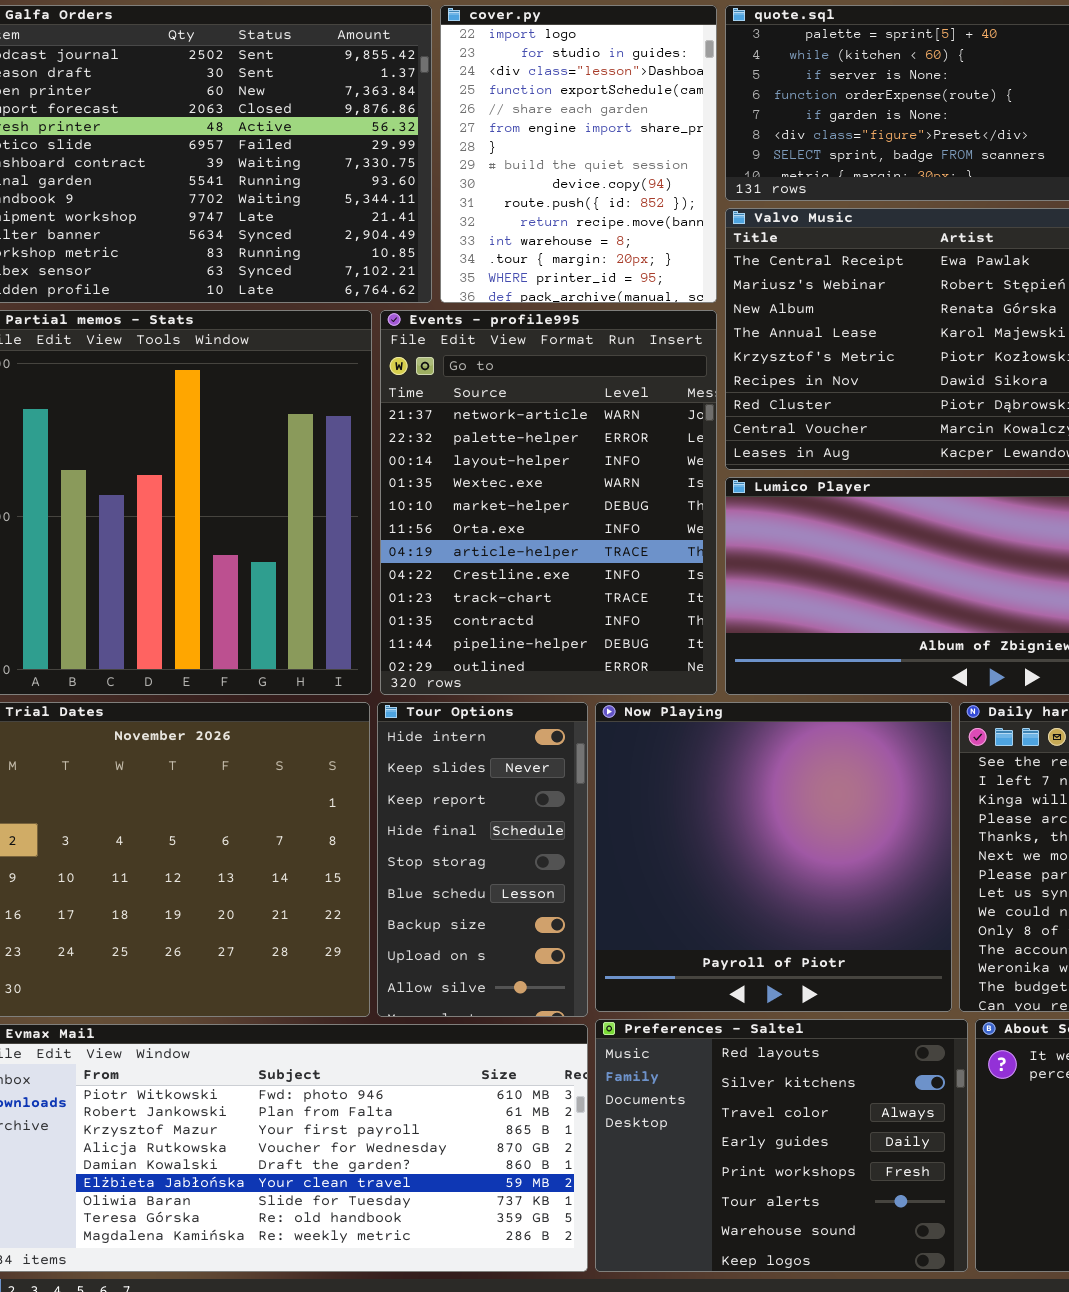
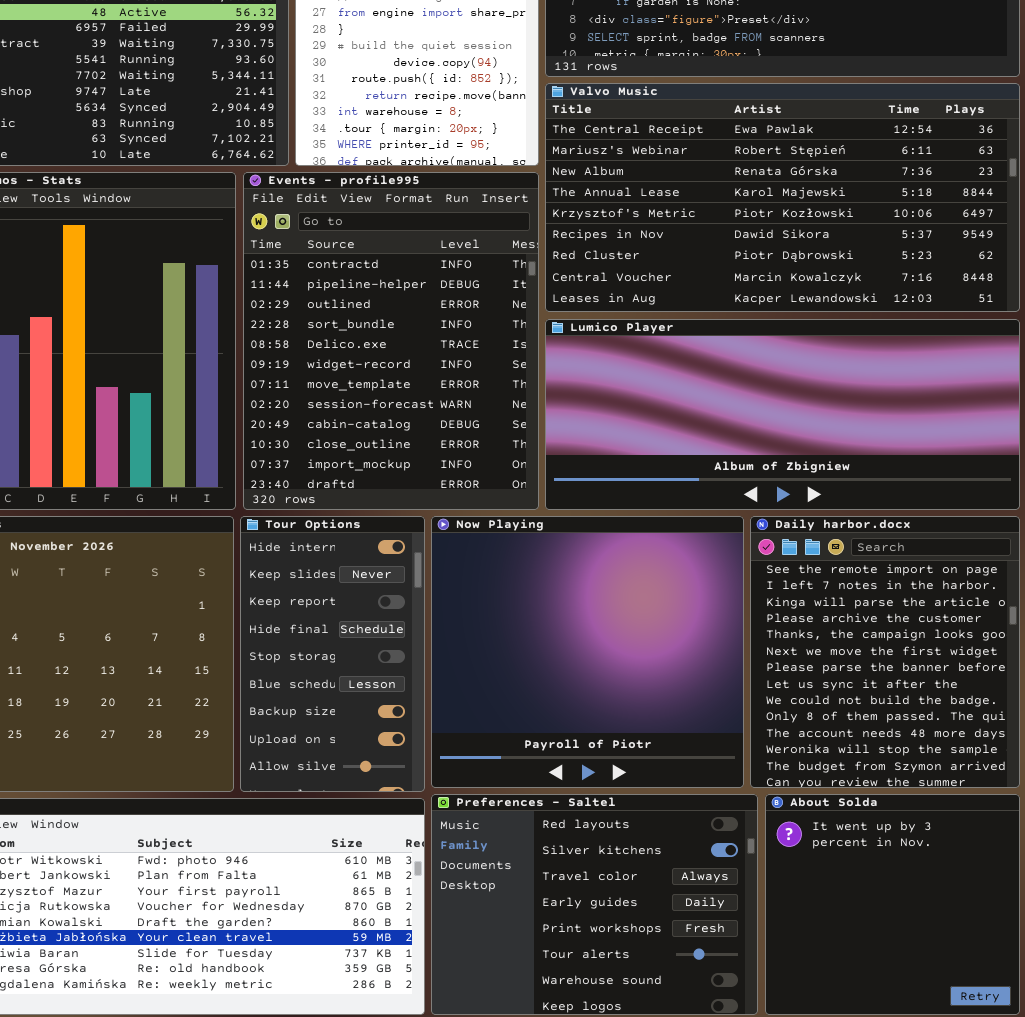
Events - profile995: [380,310,717,695] -> [243,172,539,510], scrolled down 9 rows

